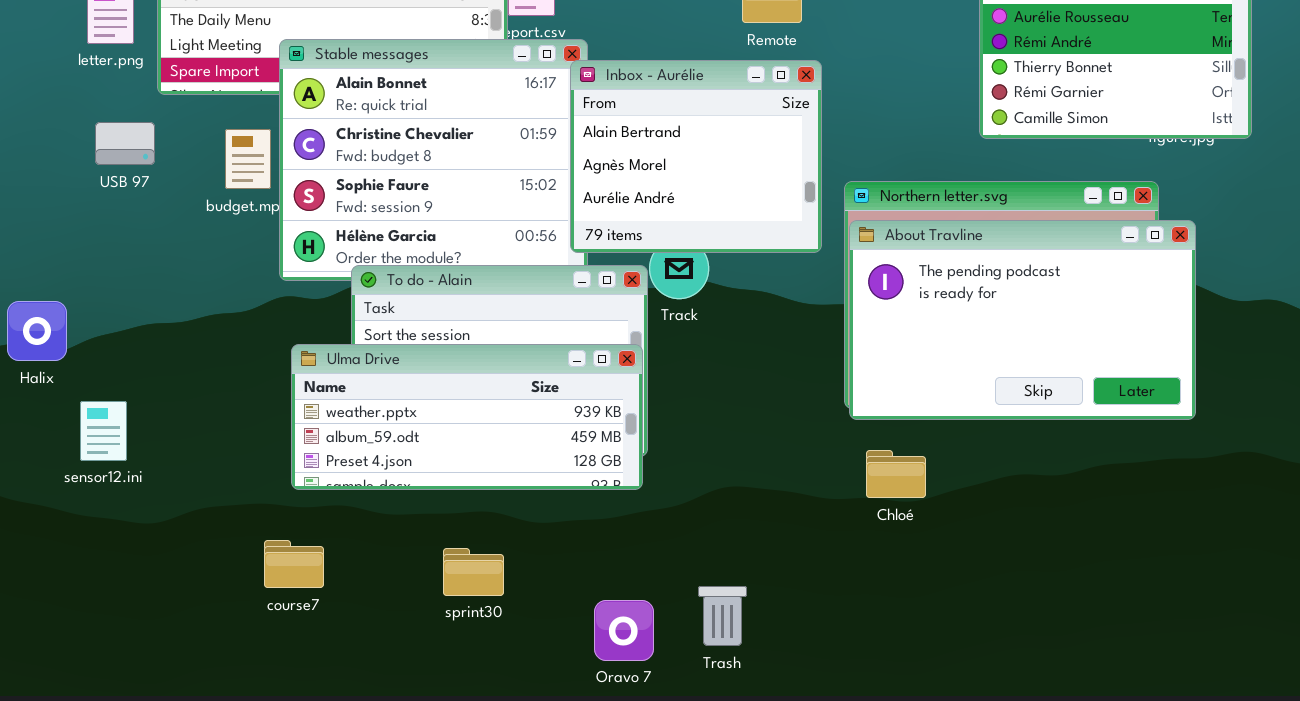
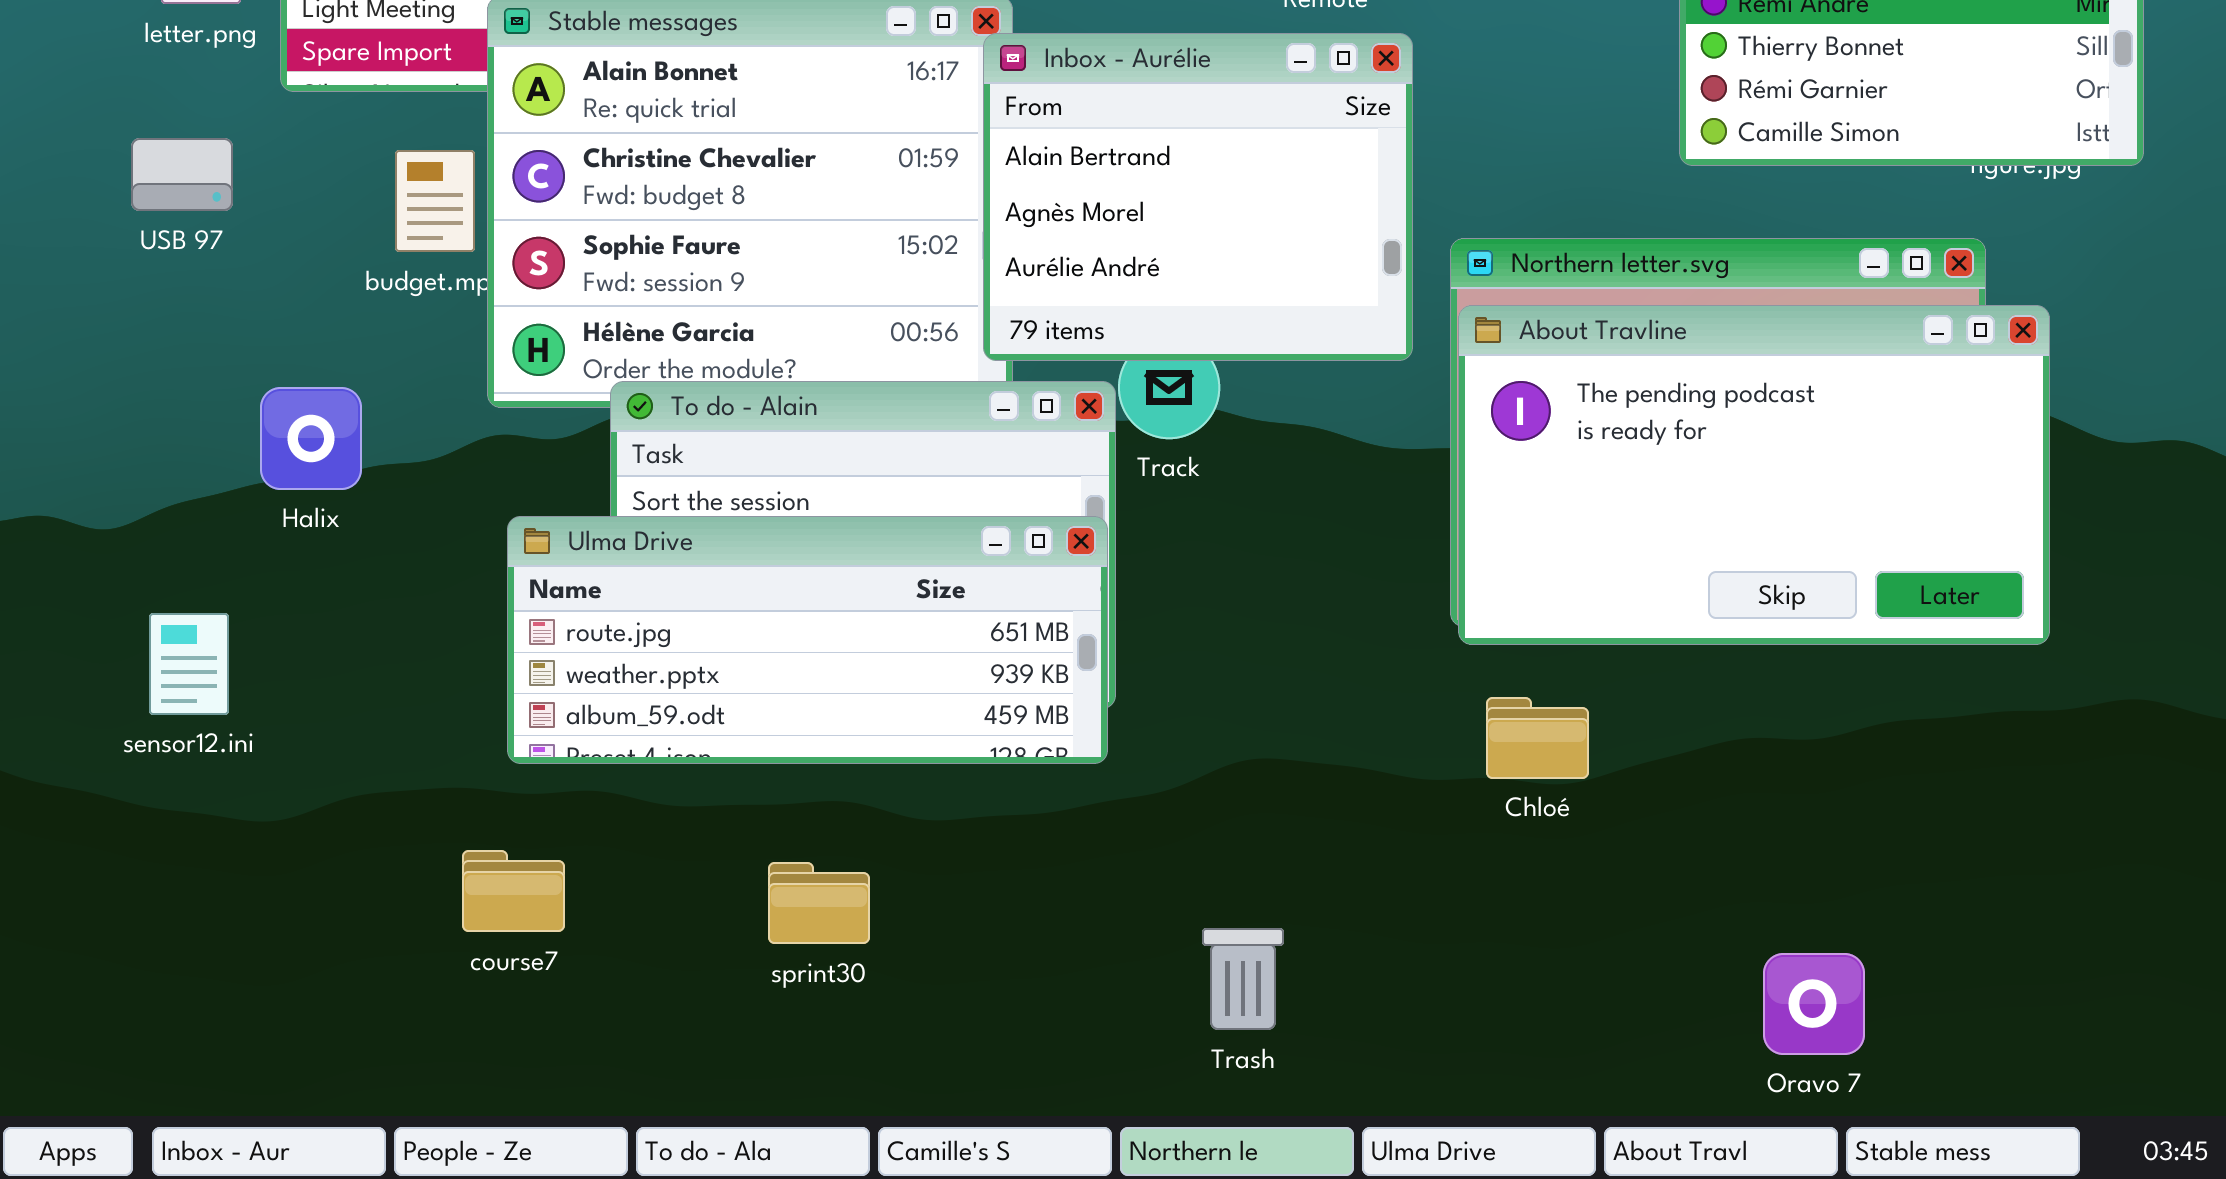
USB 97: [95,122,155,165] -> [131,138,233,211], moved
Halix: [7,301,67,361] -> [260,387,362,490], moved
Ulma Drive: [291,344,643,490] -> [507,516,1108,764], scrolled up 1 row
Oravo 7: [594,600,654,661] -> [1763,953,1865,1055], moved

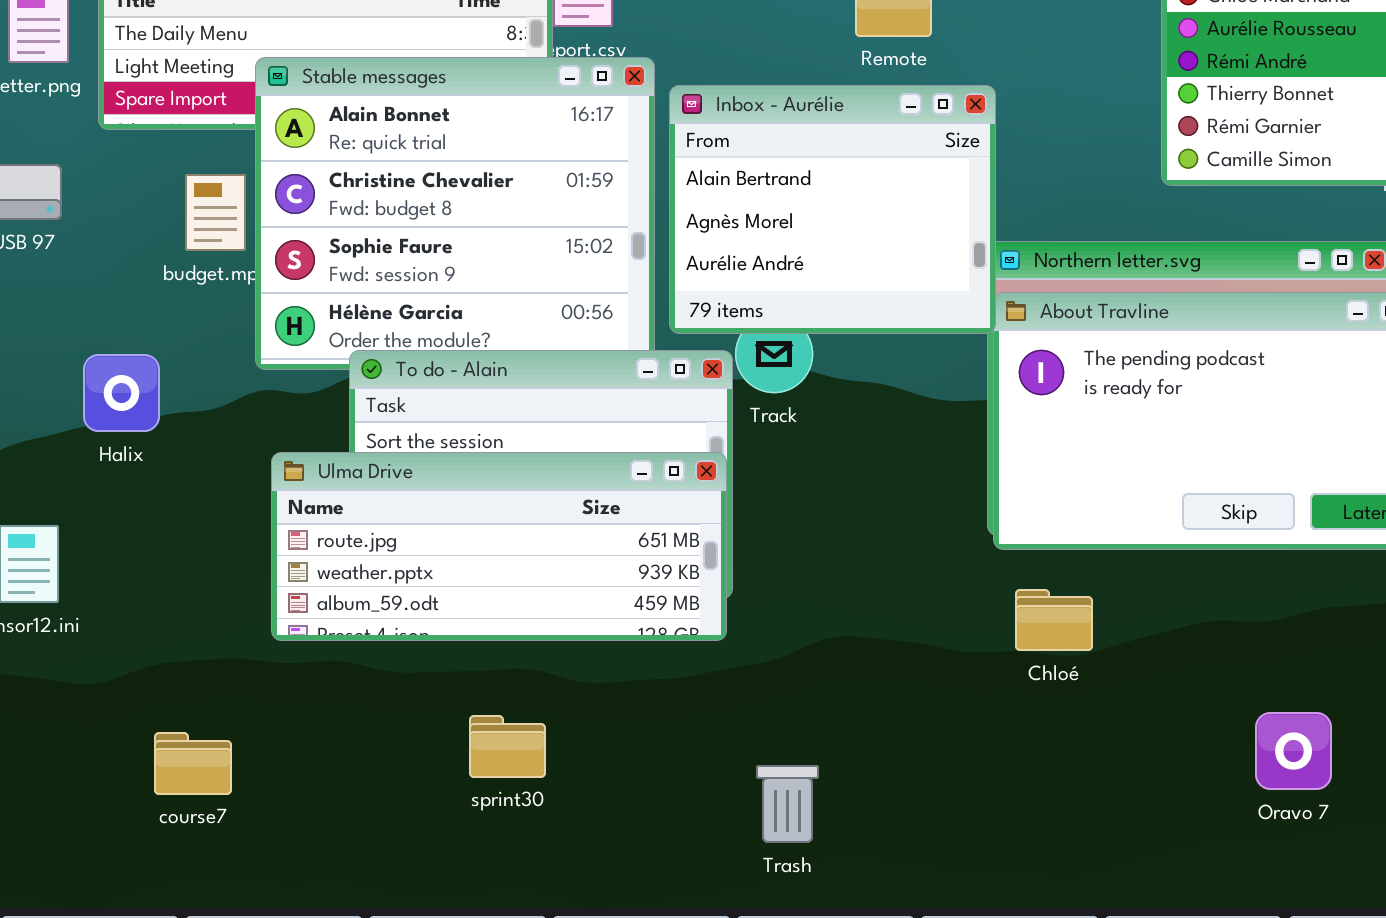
Inbox - Aurélie: [983,33,1413,361] -> [669,85,996,334], moved
course7: [462,850,565,932] -> [154,732,232,795], moved
Trash: [1202,928,1284,1030] -> [756,765,819,843], moved
Oravo 7: [1763,953,1865,1055] -> [1255,712,1332,790], moved

